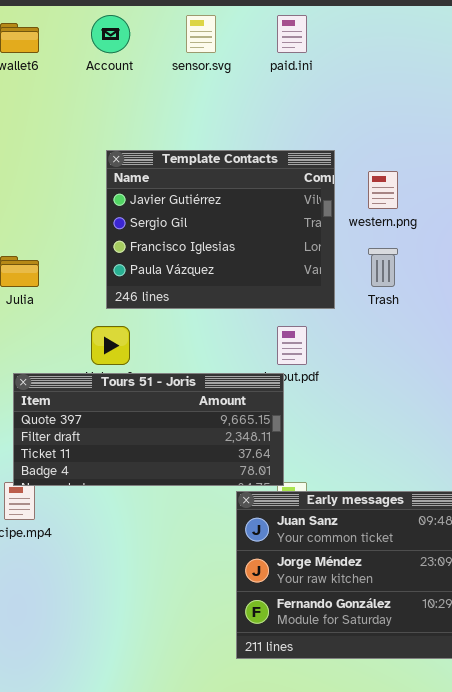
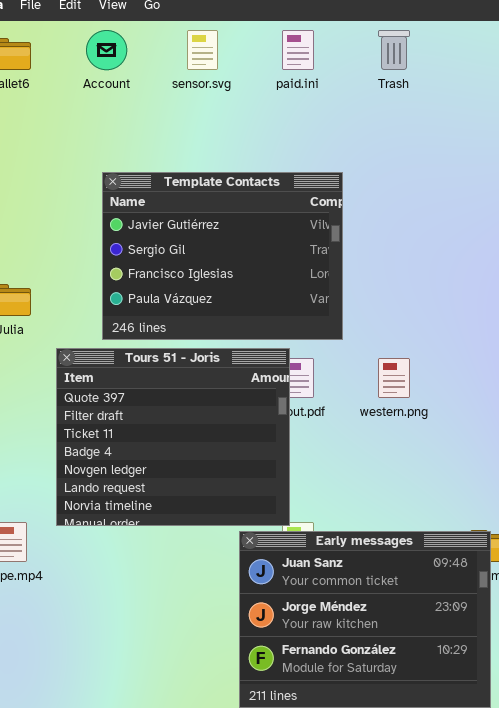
western.png: [368,171,398,209] -> [378,358,410,398], moved
Trash: [368,248,398,287] -> [378,30,410,70], moved
Tours 51 - Joris: [13,373,284,486] -> [56,348,290,526], resized

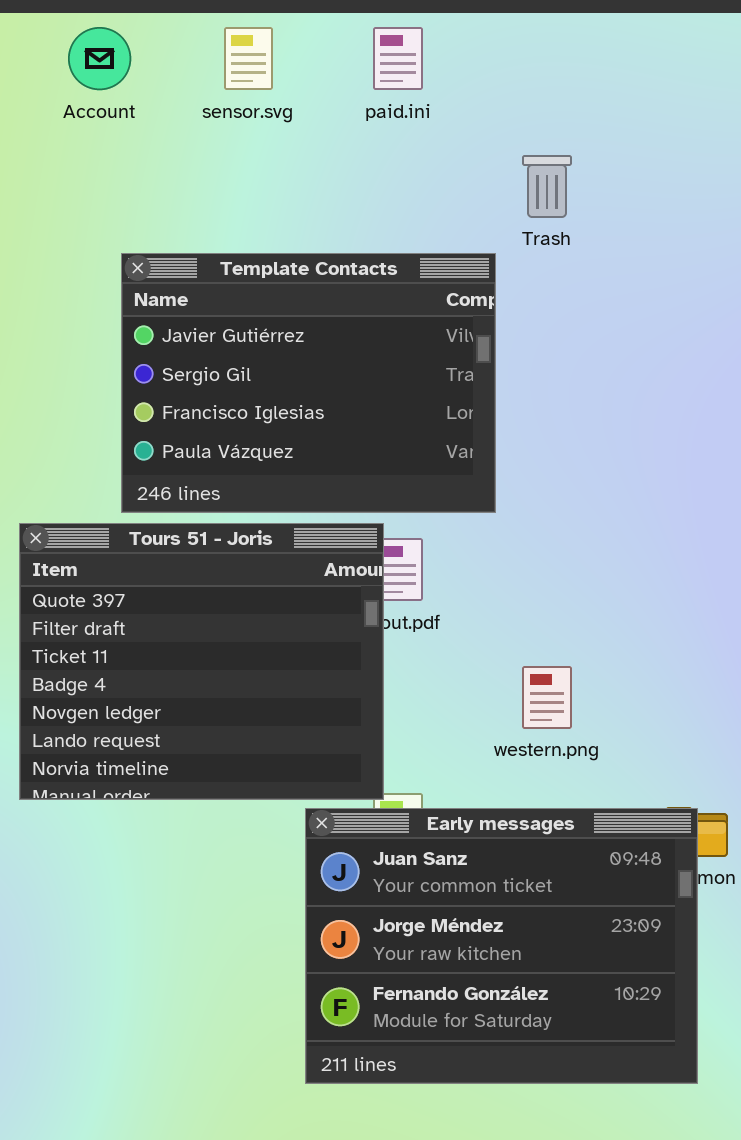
Trash: [378,30,410,70] -> [522,155,572,218], moved
Template Contacts: [102,172,343,340] -> [121,253,496,513], moved
western.png: [378,358,410,398] -> [522,666,572,729], moved

